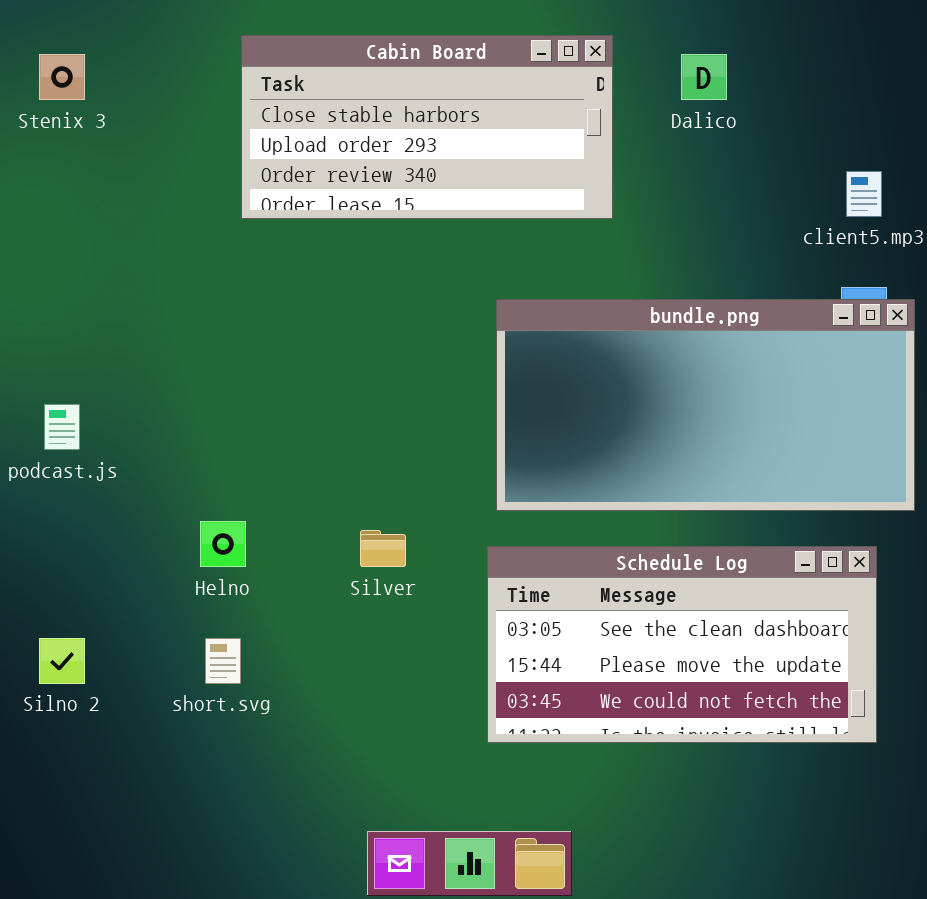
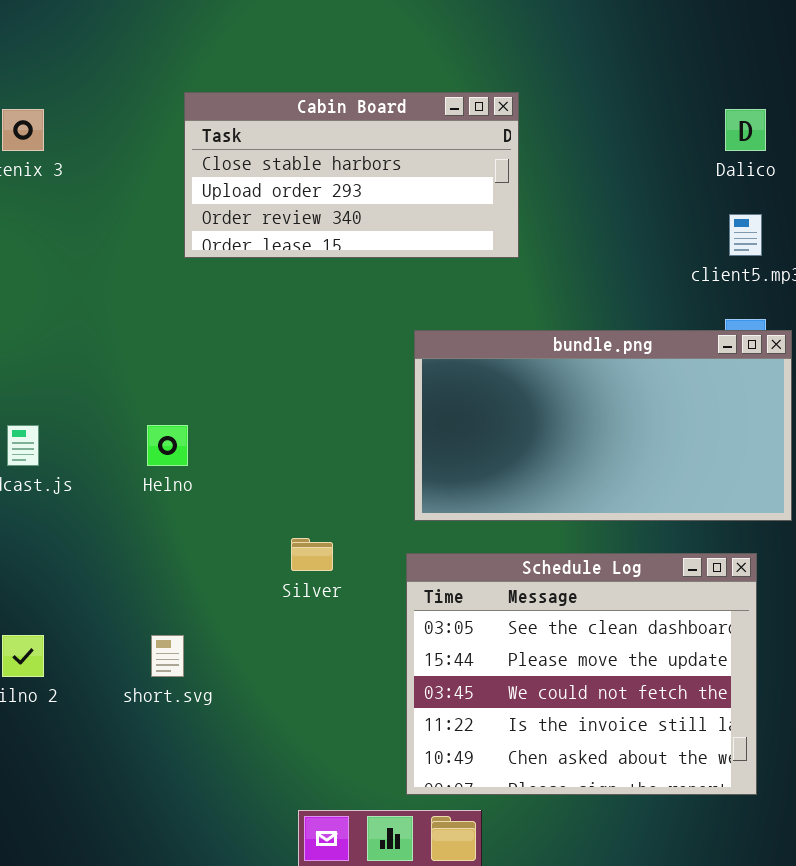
Dalico: [681,54,727,100] -> [725,109,766,151], moved
Helno: [200,521,246,567] -> [147,425,188,466], moved
Schedule Log: [487,546,877,743] -> [406,553,757,795], resized

